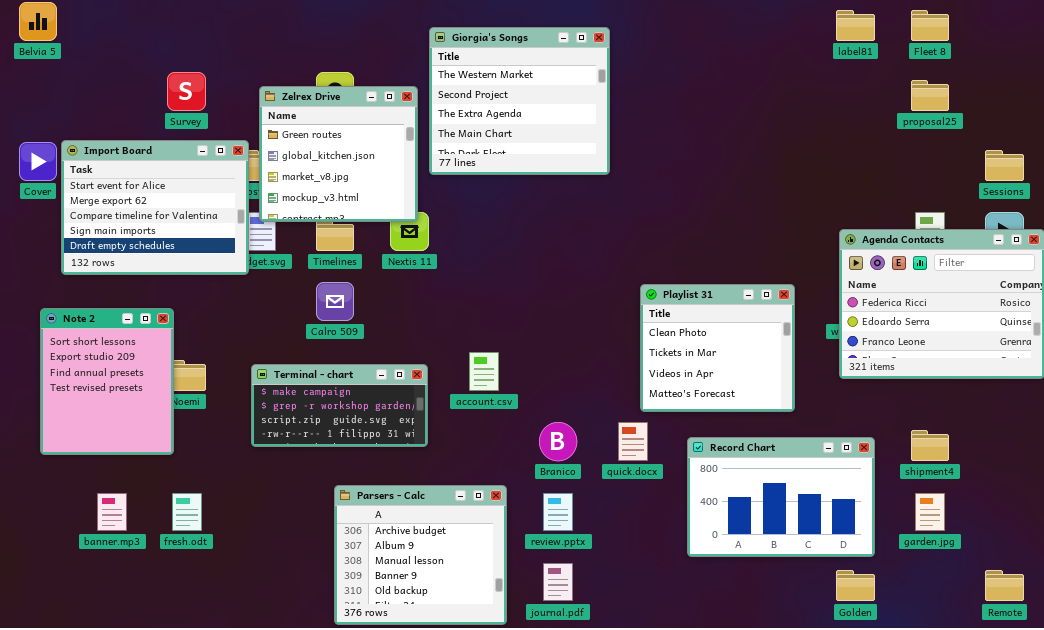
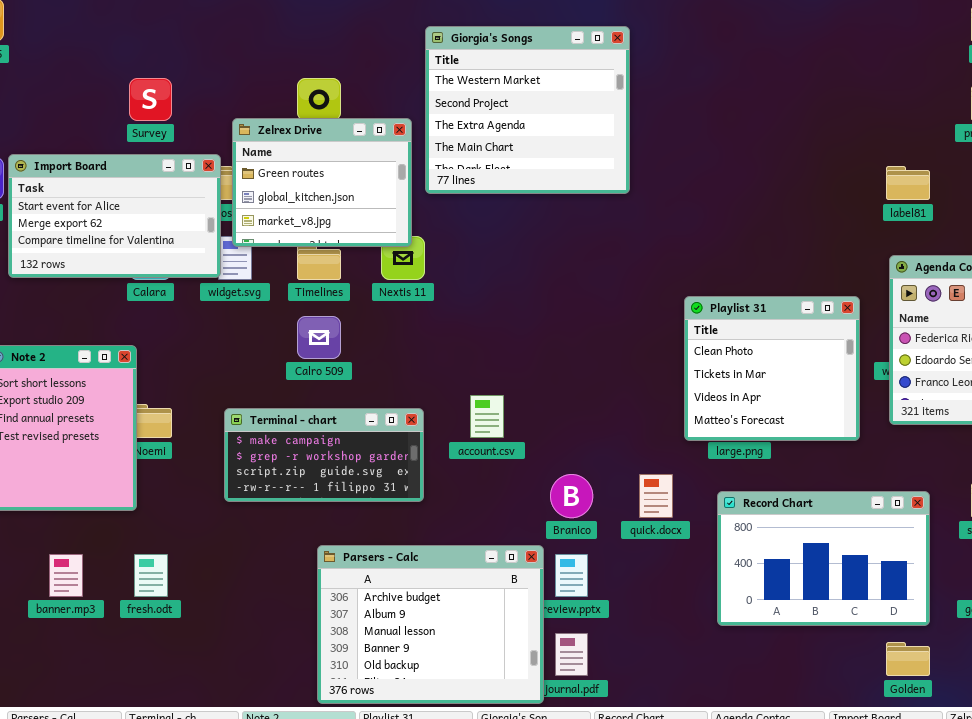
label81: [836,10,875,41] -> [886,166,930,200], moved
Zelrex Drive: [259,86,418,222] -> [232,118,412,247], resized
Import Board: [61,140,249,275] -> [8,154,221,278], resized
Playlist 31: [640,284,795,412] -> [684,296,860,441], moved
Parsers - Calc: [334,485,507,625] -> [317,545,544,704], resized

